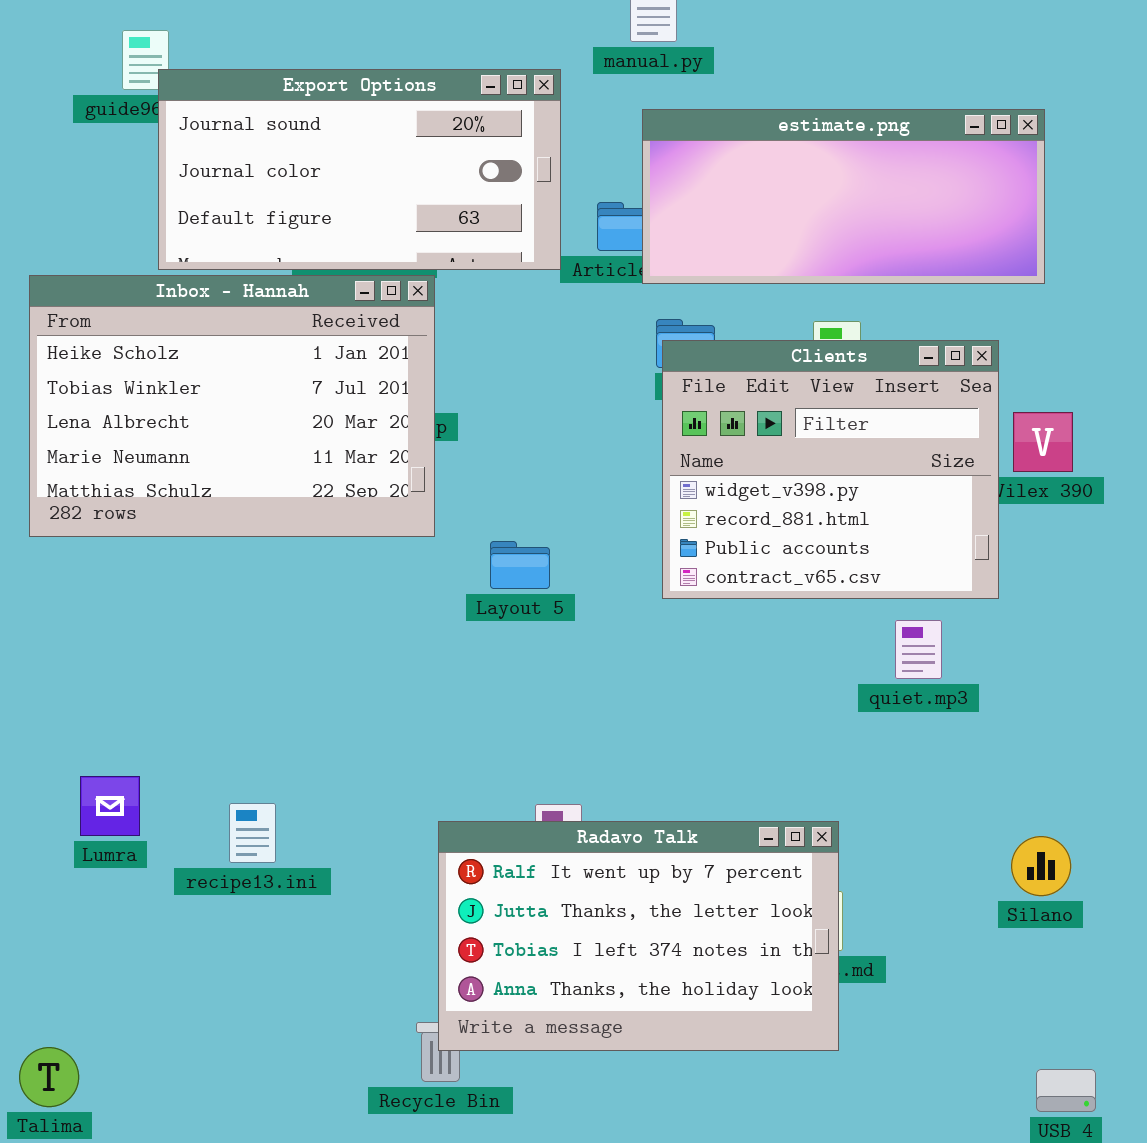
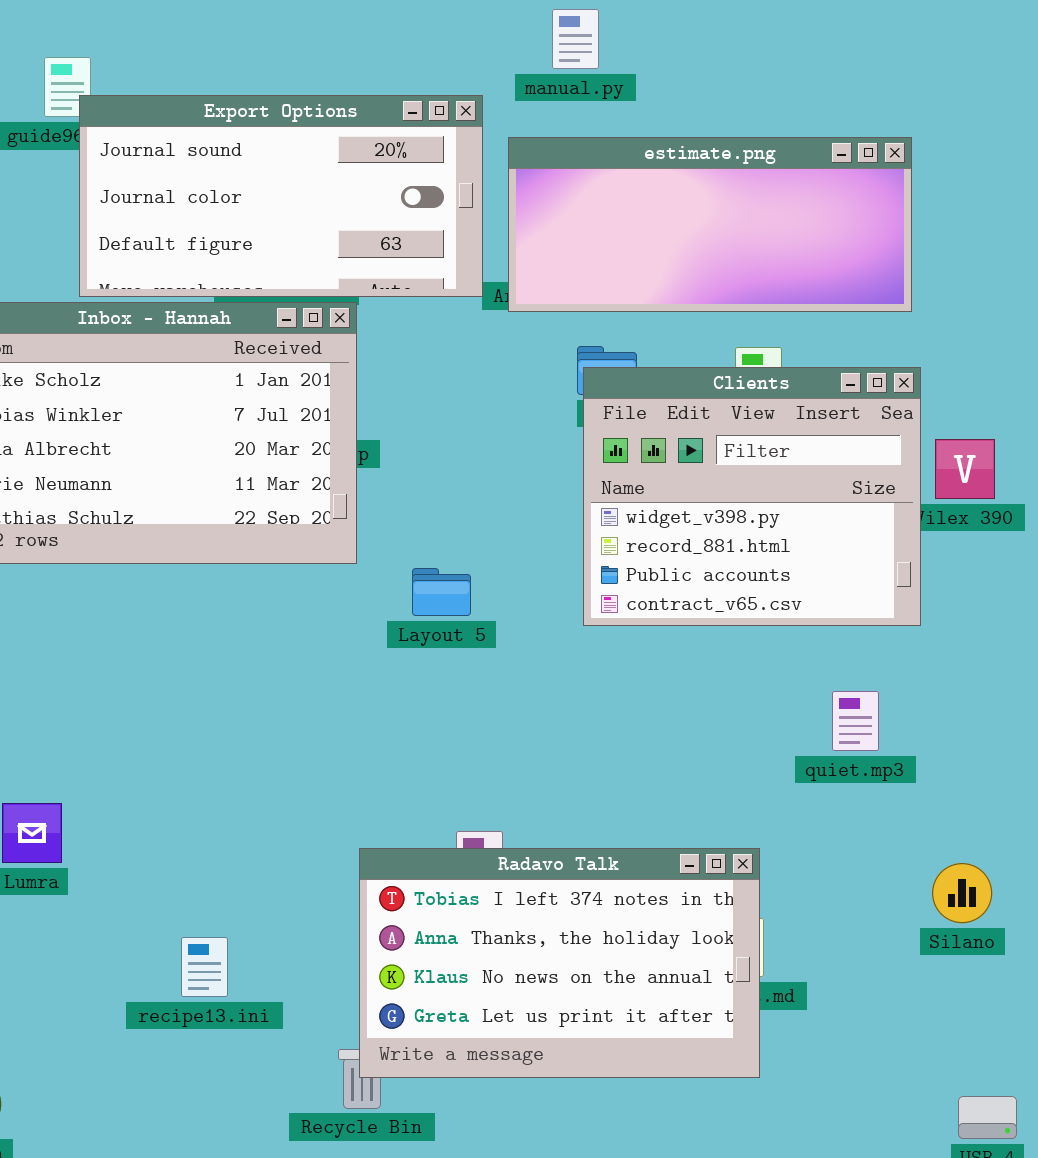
estimate.png: [642,109,1045,284] -> [508,137,912,312], moved
quiet.mp3: [895,620,942,679] -> [832,691,879,751], moved
recipe13.ini: [229,803,276,863] -> [181,937,228,997], moved
Radavo Talk: [438,821,839,1051] -> [359,848,760,1078], scrolled down 2 rows

